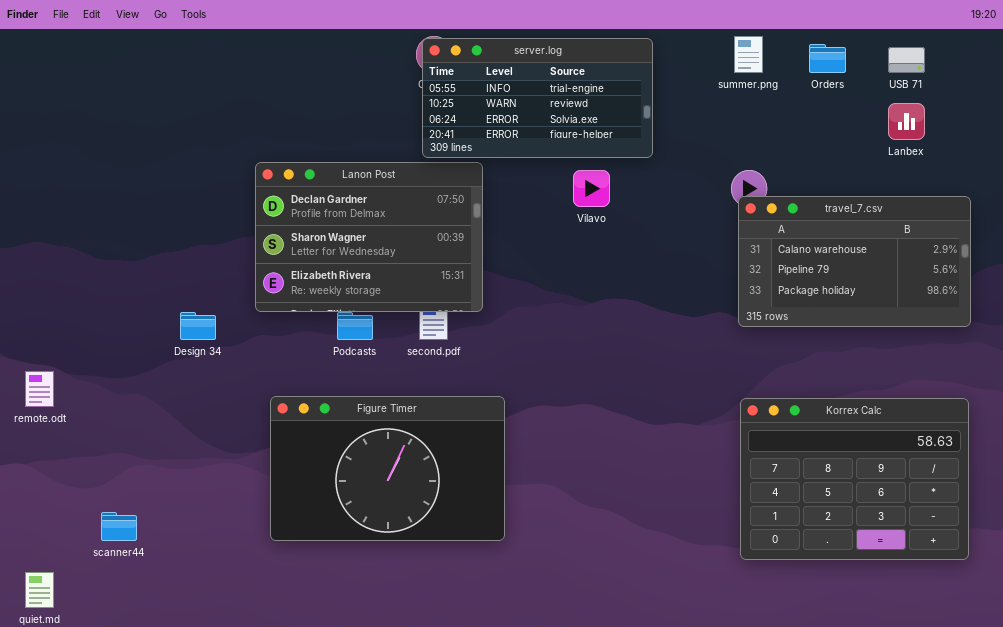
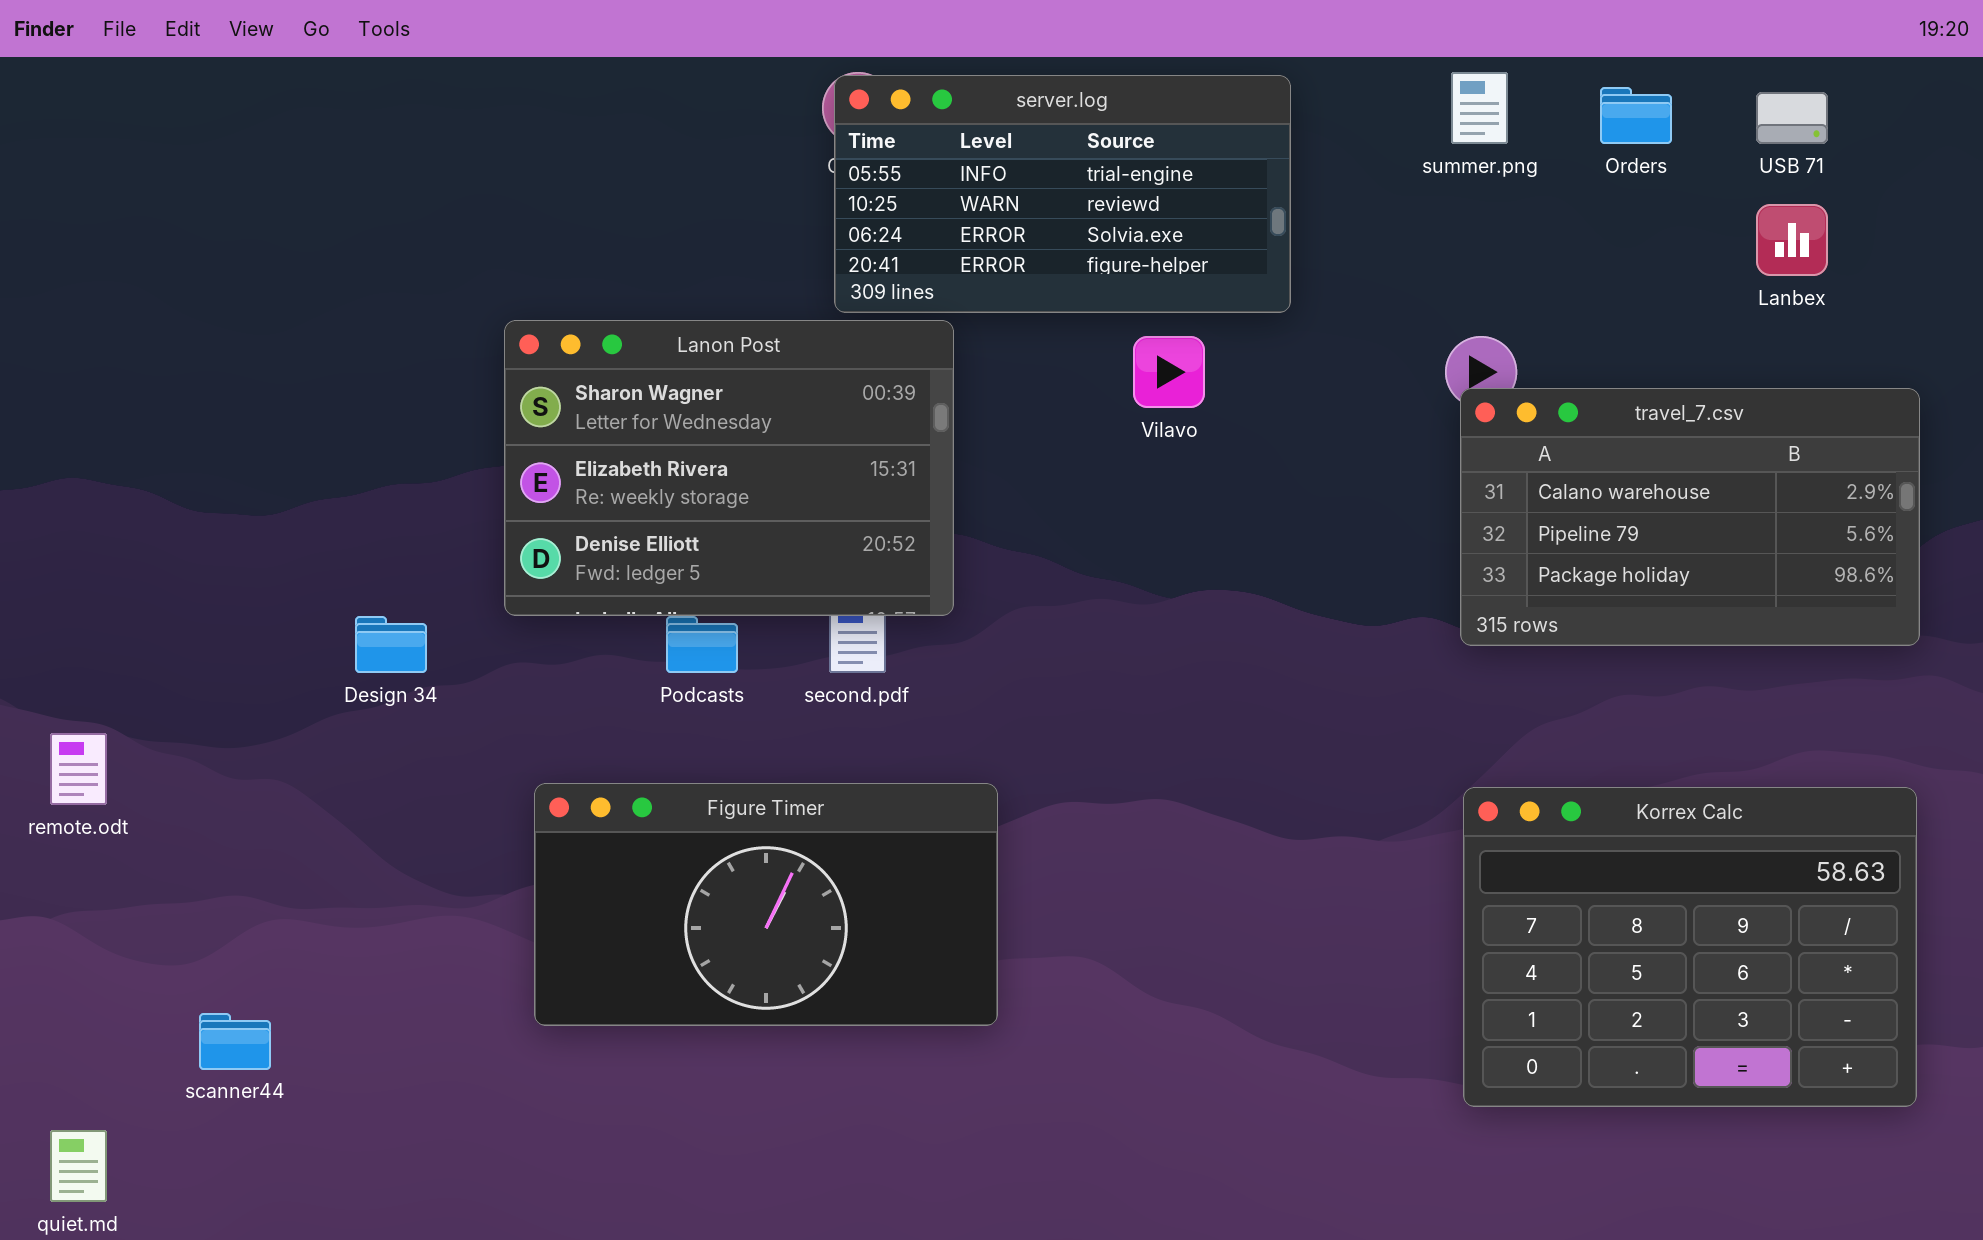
Lanon Post: [255,162,483,312] -> [504,320,954,616], scrolled down 1 row
Figure Timer: [270,396,505,541] -> [534,783,998,1026], resized

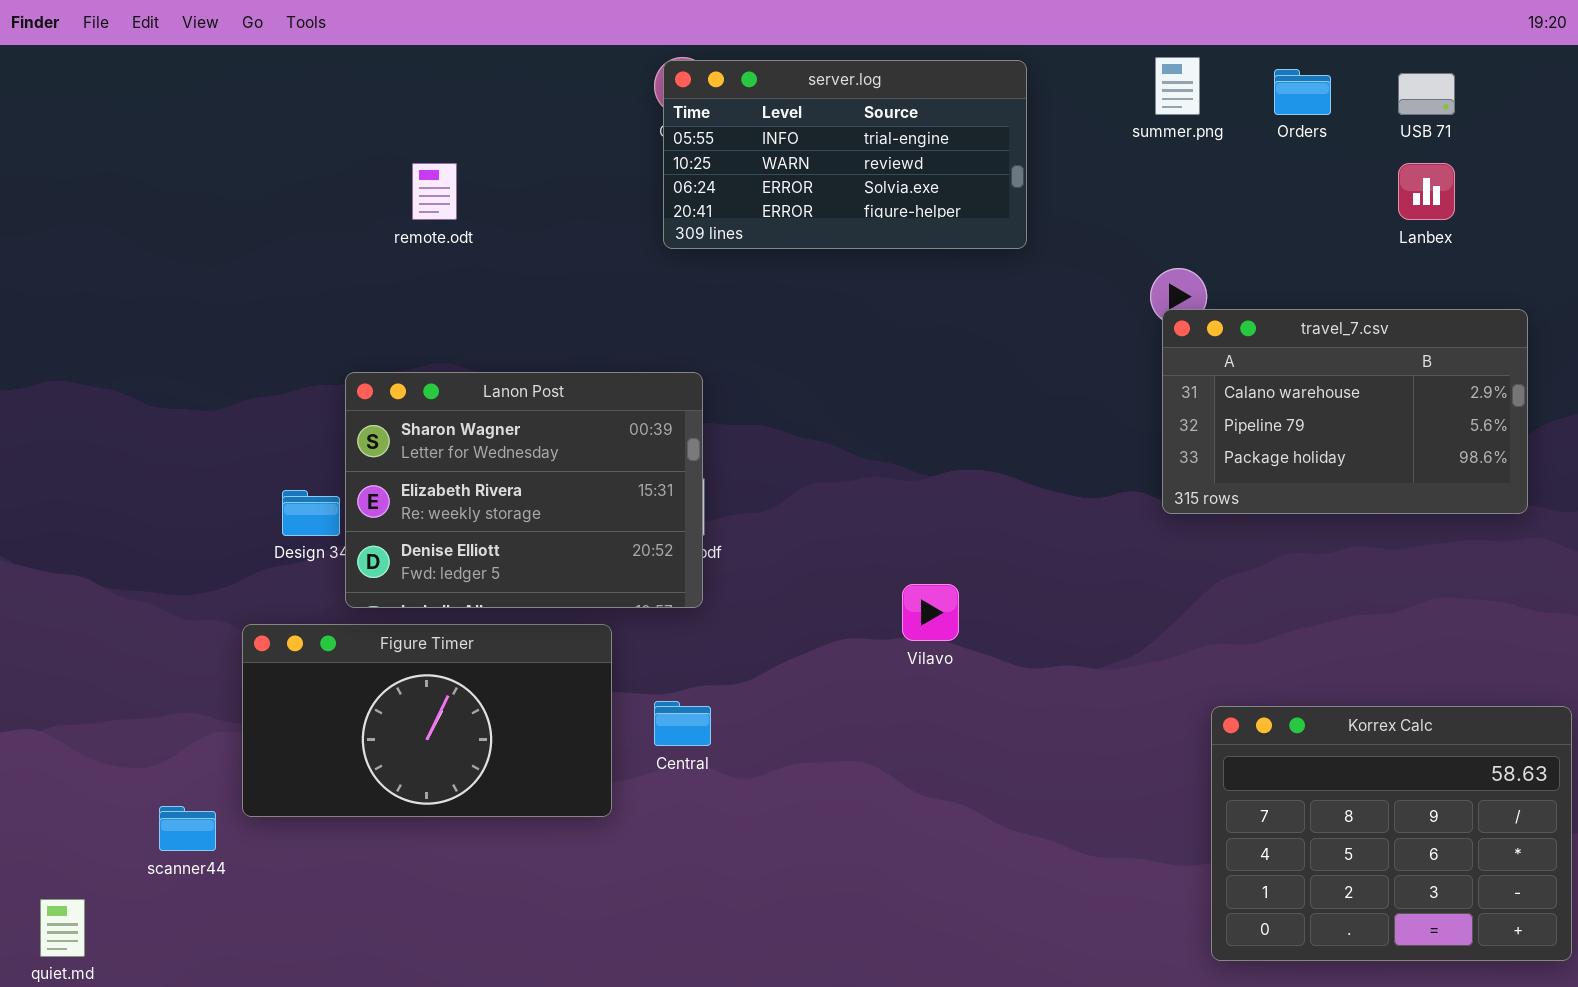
Lanon Post: [504,320,954,616] -> [345,372,703,608], moved
Vilavo: [1133,336,1205,408] -> [902,584,959,641], moved
remote.odt: [50,733,107,805] -> [412,163,457,220], moved
Figure Timer: [534,783,998,1026] -> [242,624,612,817], moved
Korrex Calc: [1463,787,1917,1107] -> [1211,706,1572,961], moved

